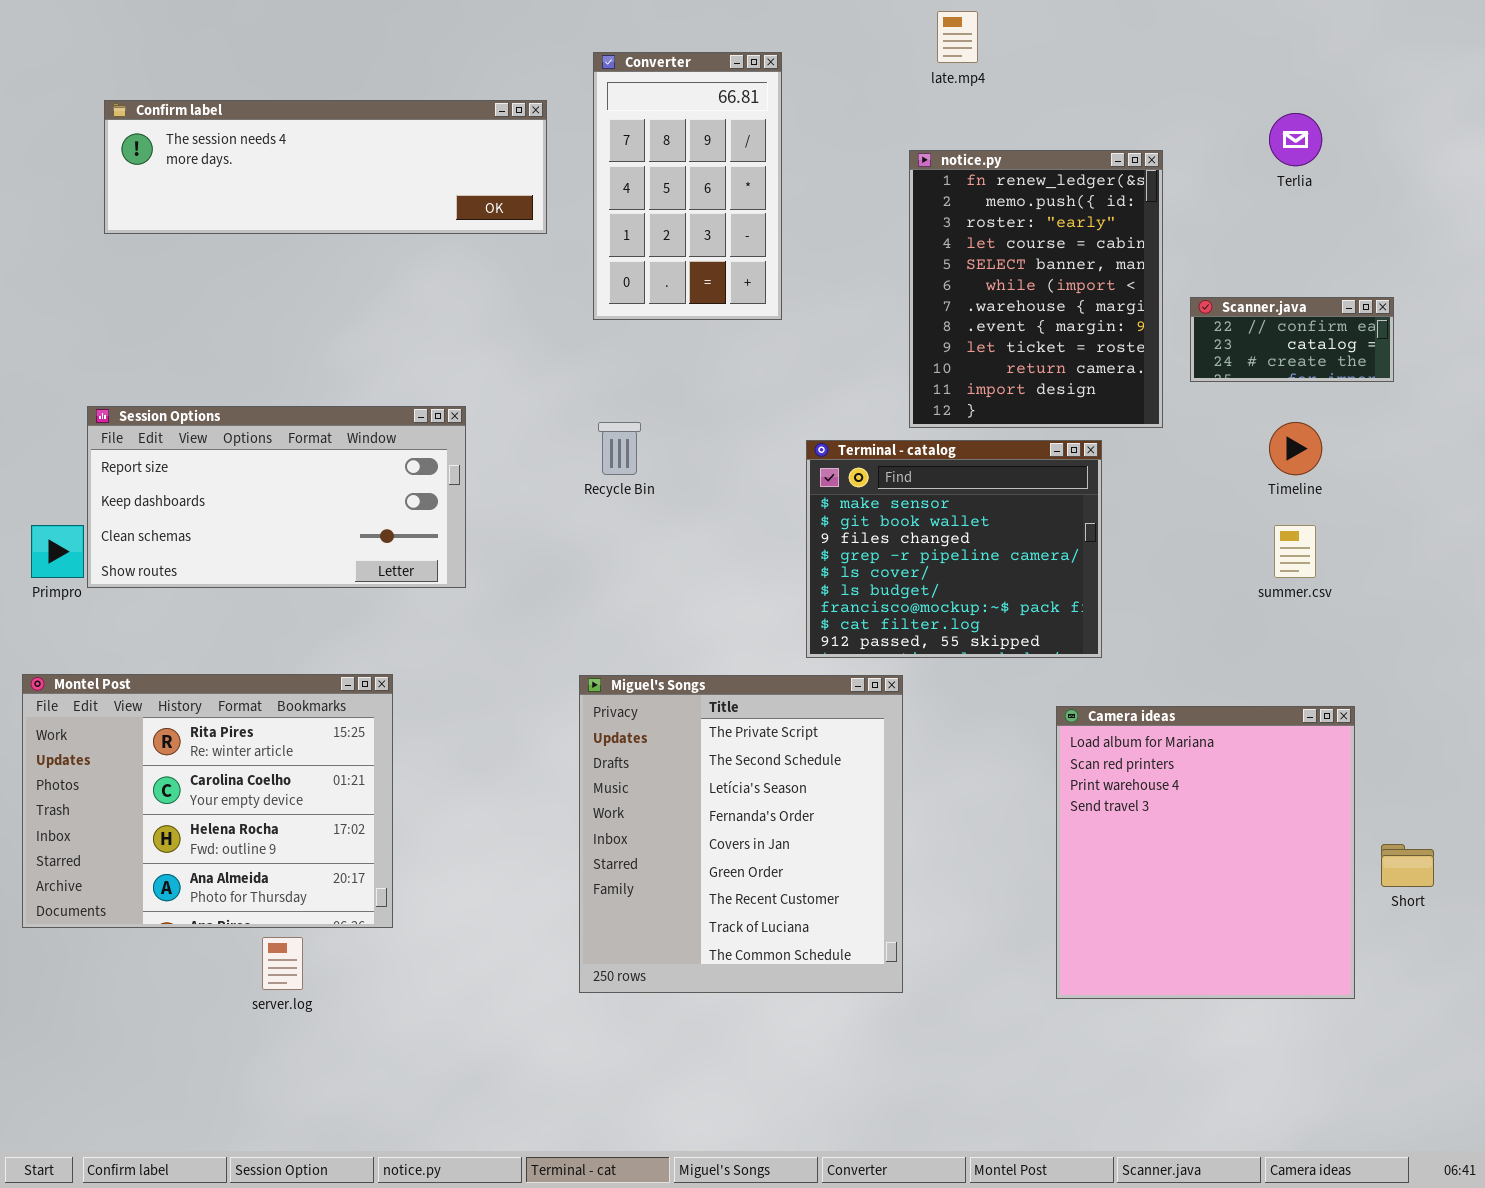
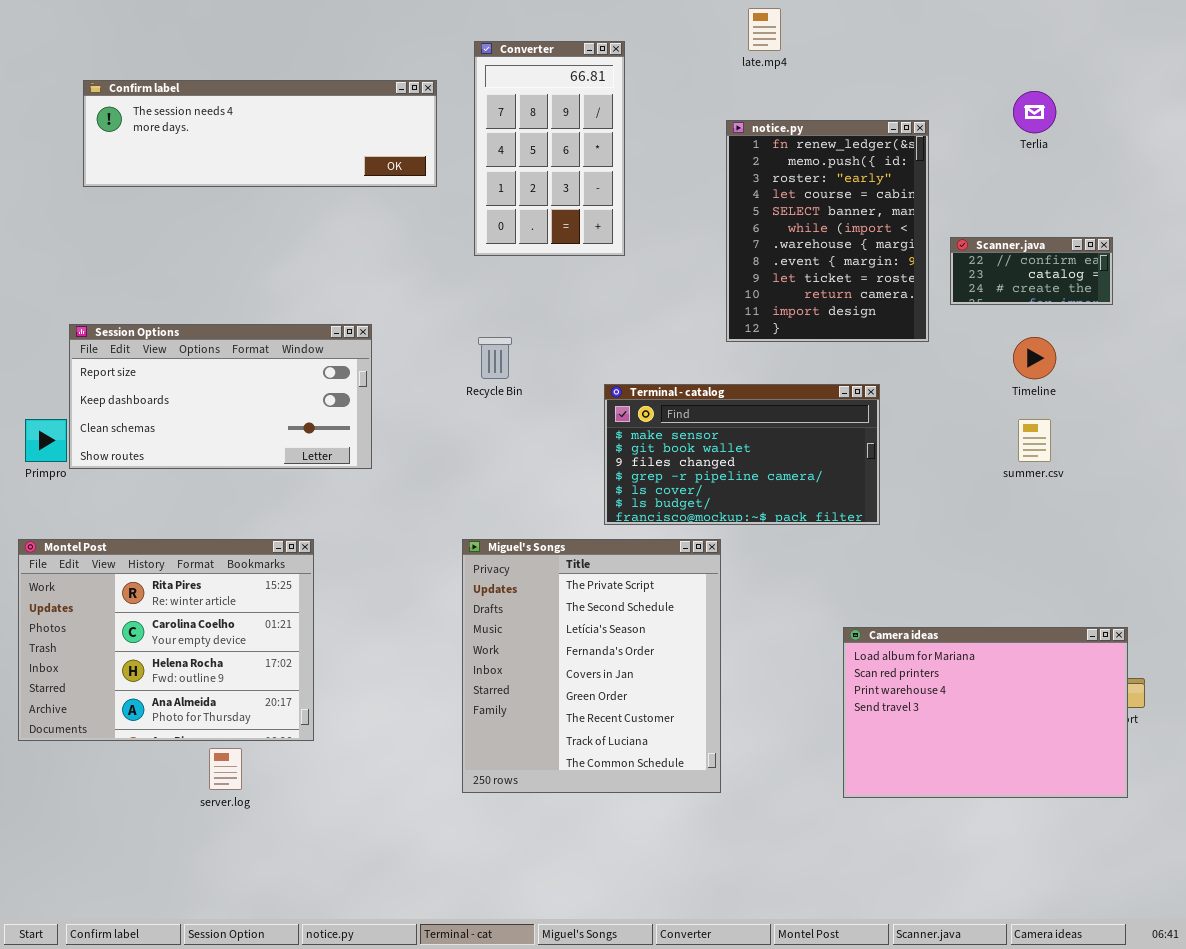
Terminal - catalog: [806,440,1102,658] -> [604,384,880,525], resized
Camera ideas: [1056,706,1355,999] -> [843,627,1128,798], resized

